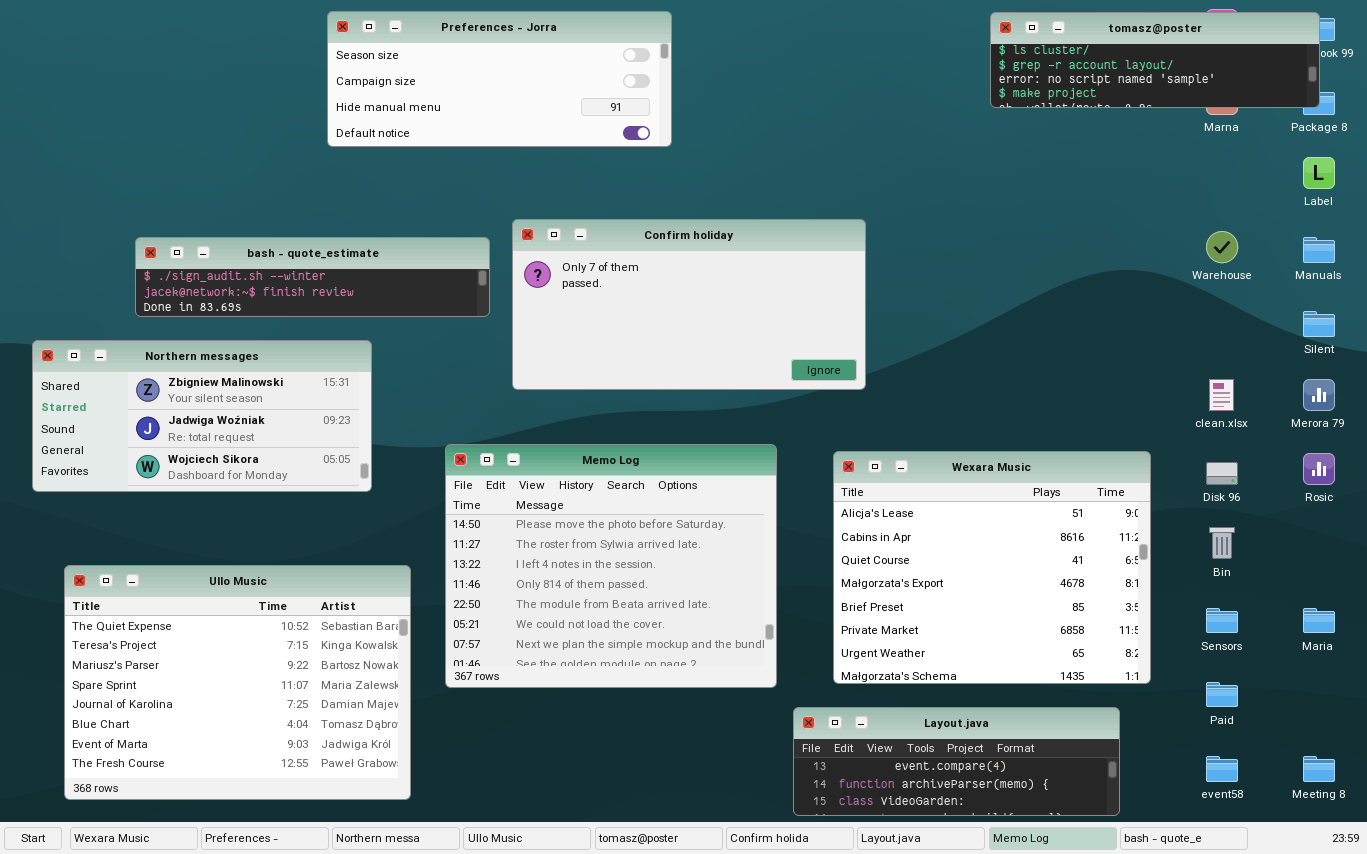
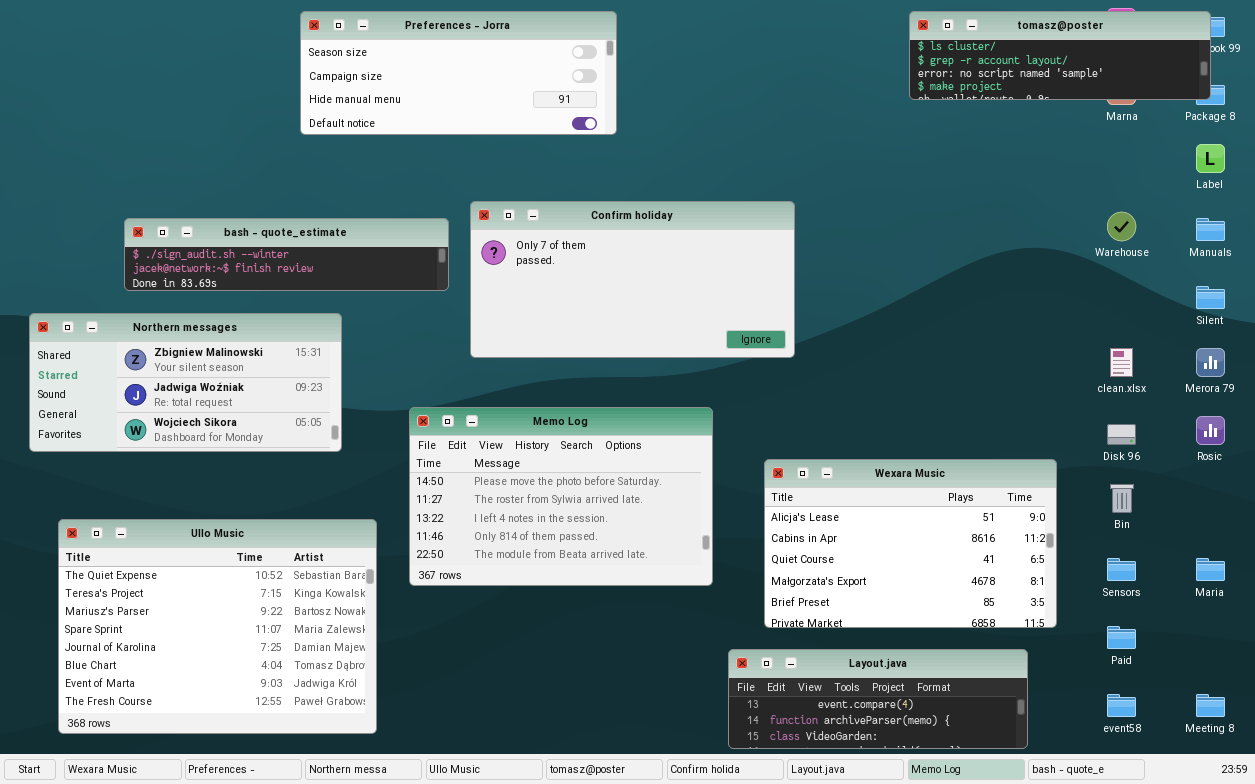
Memo Log: [445,444,777,688] -> [409,407,713,586], resized
Wexara Music: [833,451,1151,684] -> [764,459,1057,628], resized

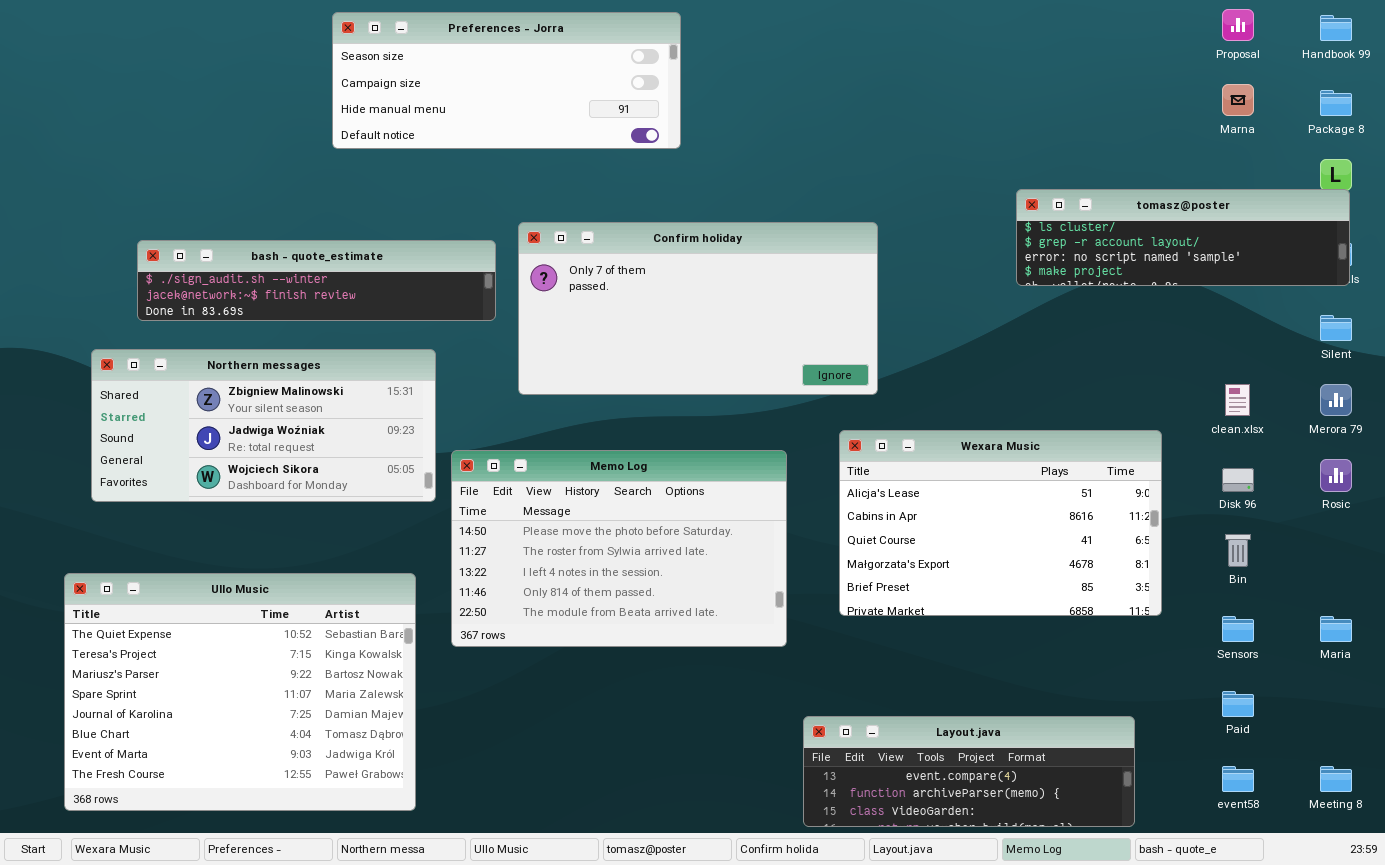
tomasz@poster: [909,11,1211,100] -> [1016,189,1350,286], moved
Northern messages: [29,313,342,452] -> [91,349,436,502], moved
Wexara Music: [764,459,1057,628] -> [839,430,1162,616], moved

